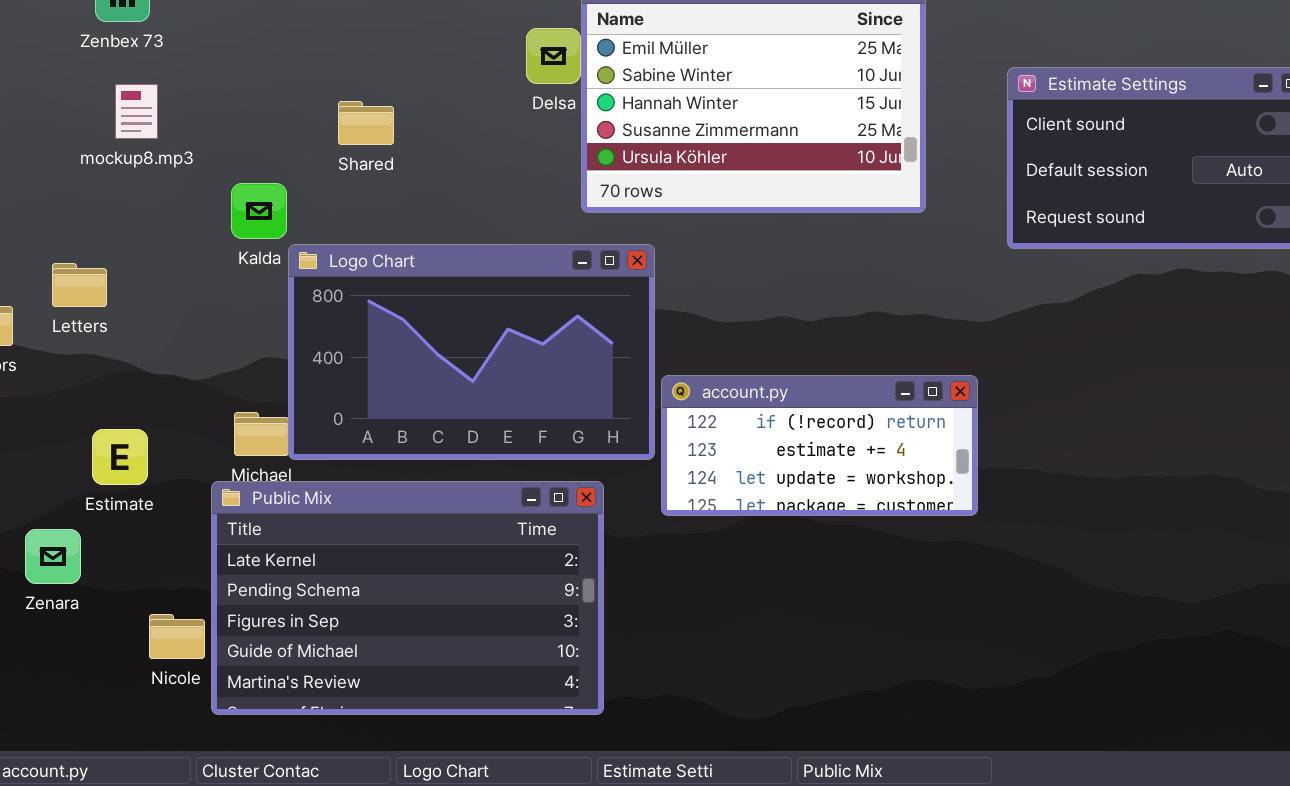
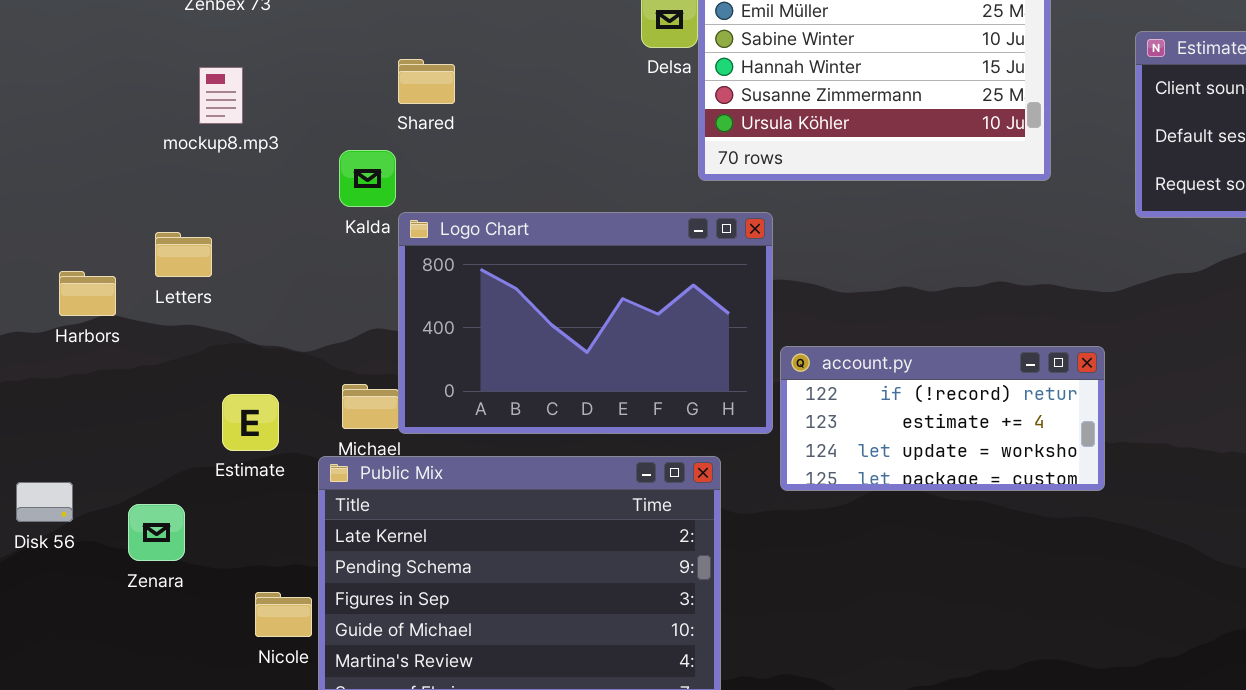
mockup8.mp3: [115,84,158,139] -> [199,67,243,124], moved
Shared: [338,101,394,145] -> [398,59,455,104], moved
Estimate: [92,429,148,485] -> [222,394,279,451], moved

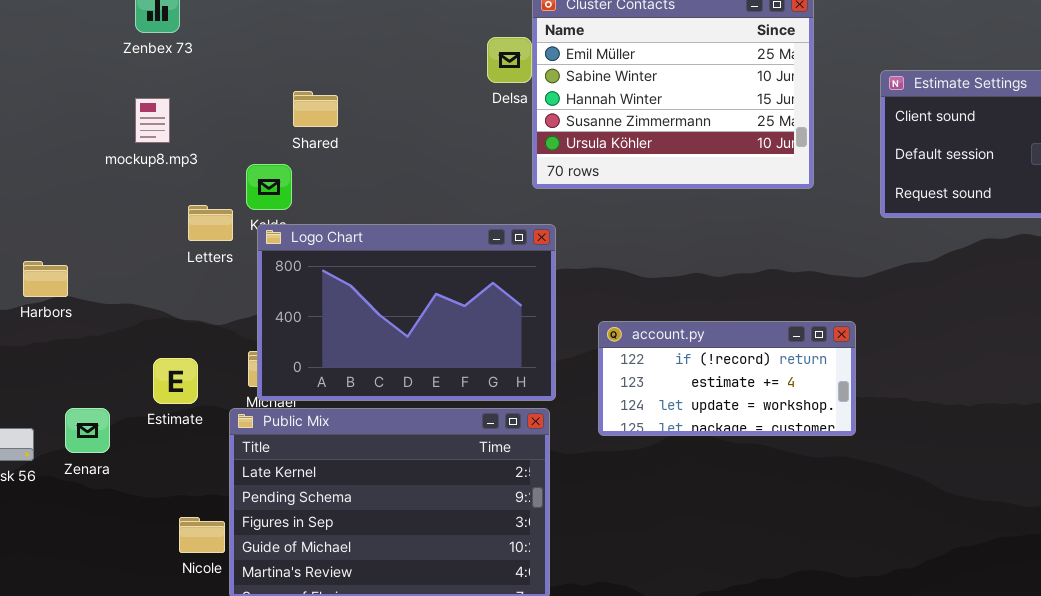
Logo Chart: [398,212,773,434] -> [257,224,556,401], moved
Letters: [155,232,212,277] -> [188,205,233,241], moved
Zenara: [128,504,185,561] -> [65,408,110,453], moved

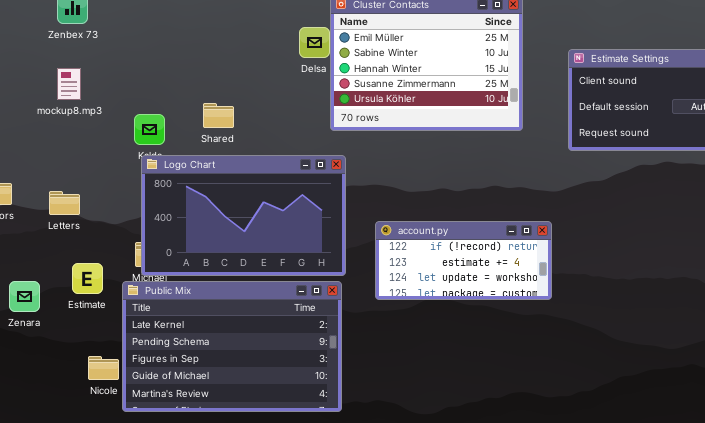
Shared: [293,91,338,127] -> [203,103,234,128], moved
Letters: [188,205,233,241] -> [49,191,80,215], moved
Estimate: [153,358,198,404] -> [72,263,103,294], moved

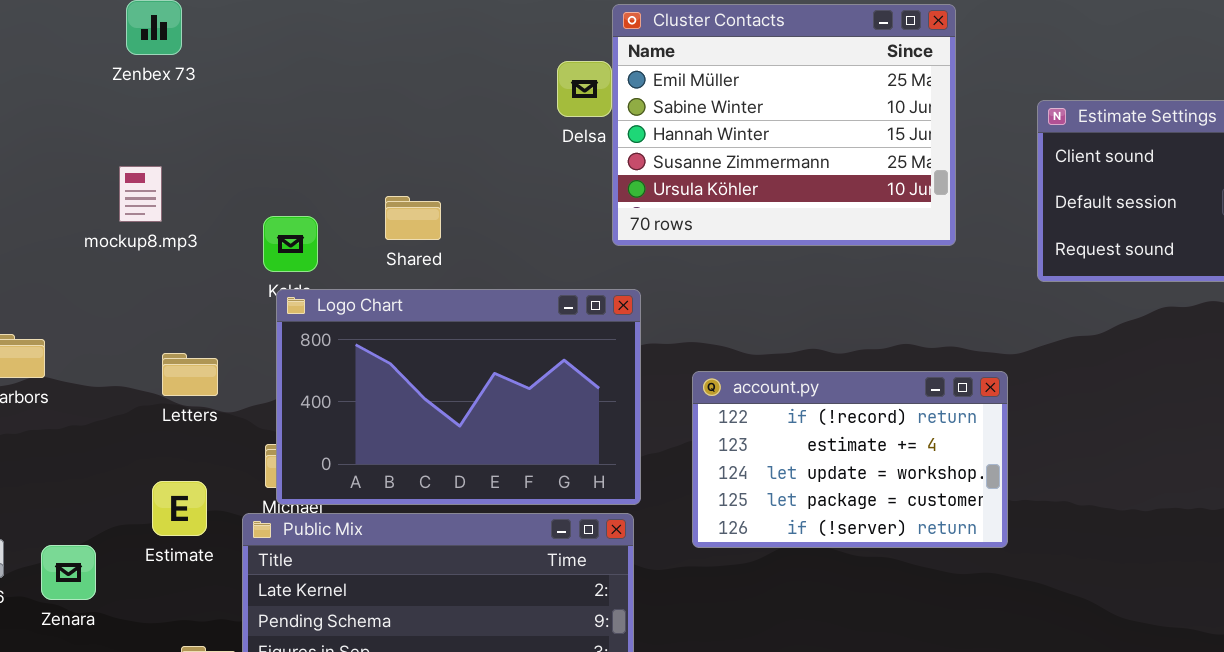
mockup8.mp3: [57,68,81,100] -> [119,166,162,222], moved
Letters: [49,191,80,215] -> [162,353,218,396], moved
account.py: [375,221,552,300] -> [692,371,1008,548], resized
Zenara: [9,281,40,312] -> [41,545,96,600], moved

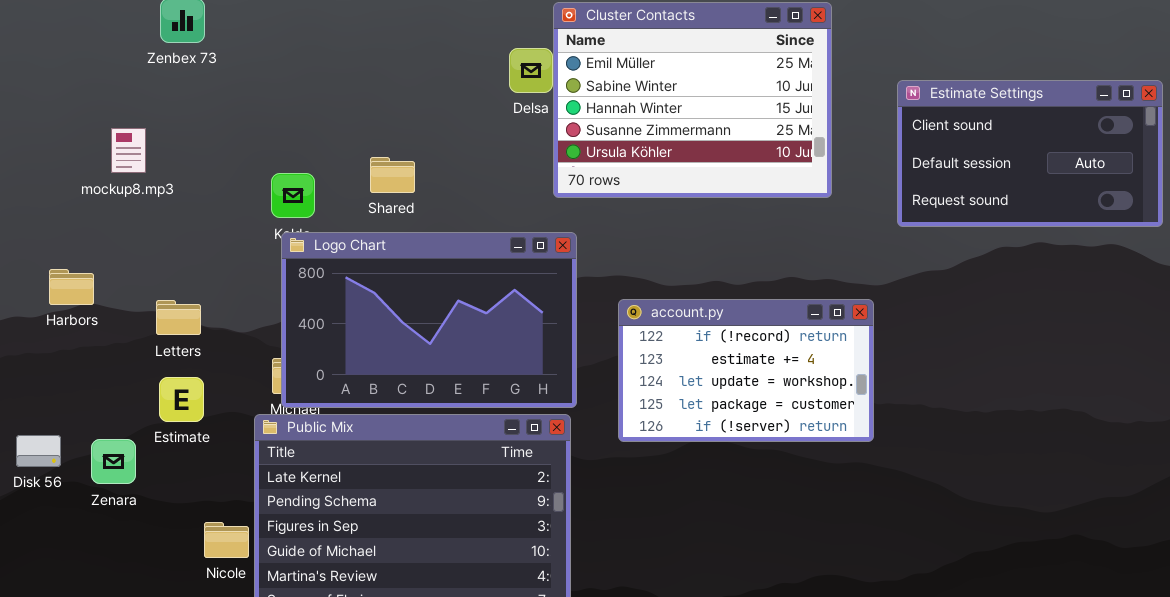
mockup8.mp3: [119,166,162,222] -> [111,128,146,173], moved
Letters: [162,353,218,396] -> [156,300,201,335], moved
Estimate: [152,481,207,536] -> [159,377,204,422], moved

